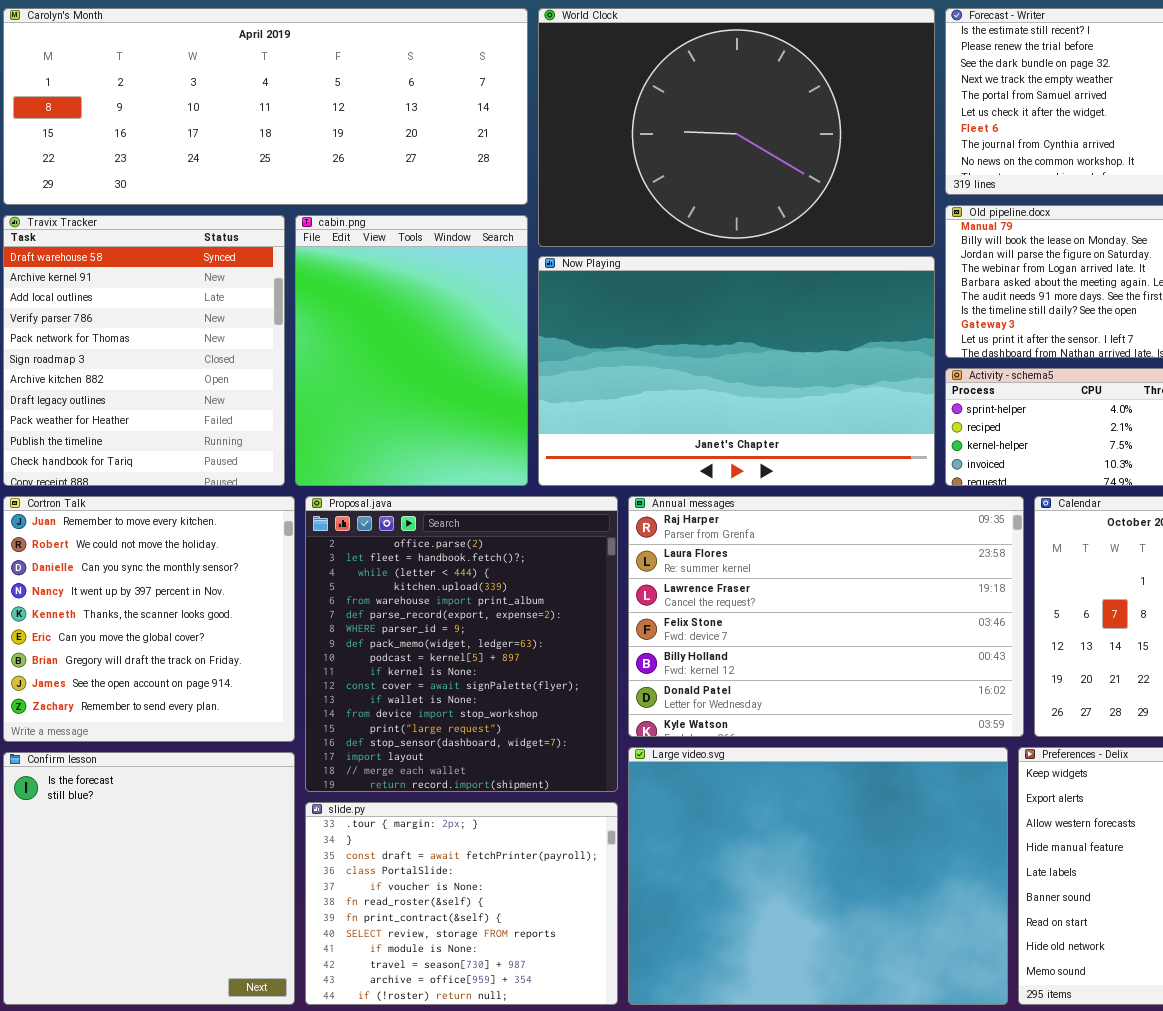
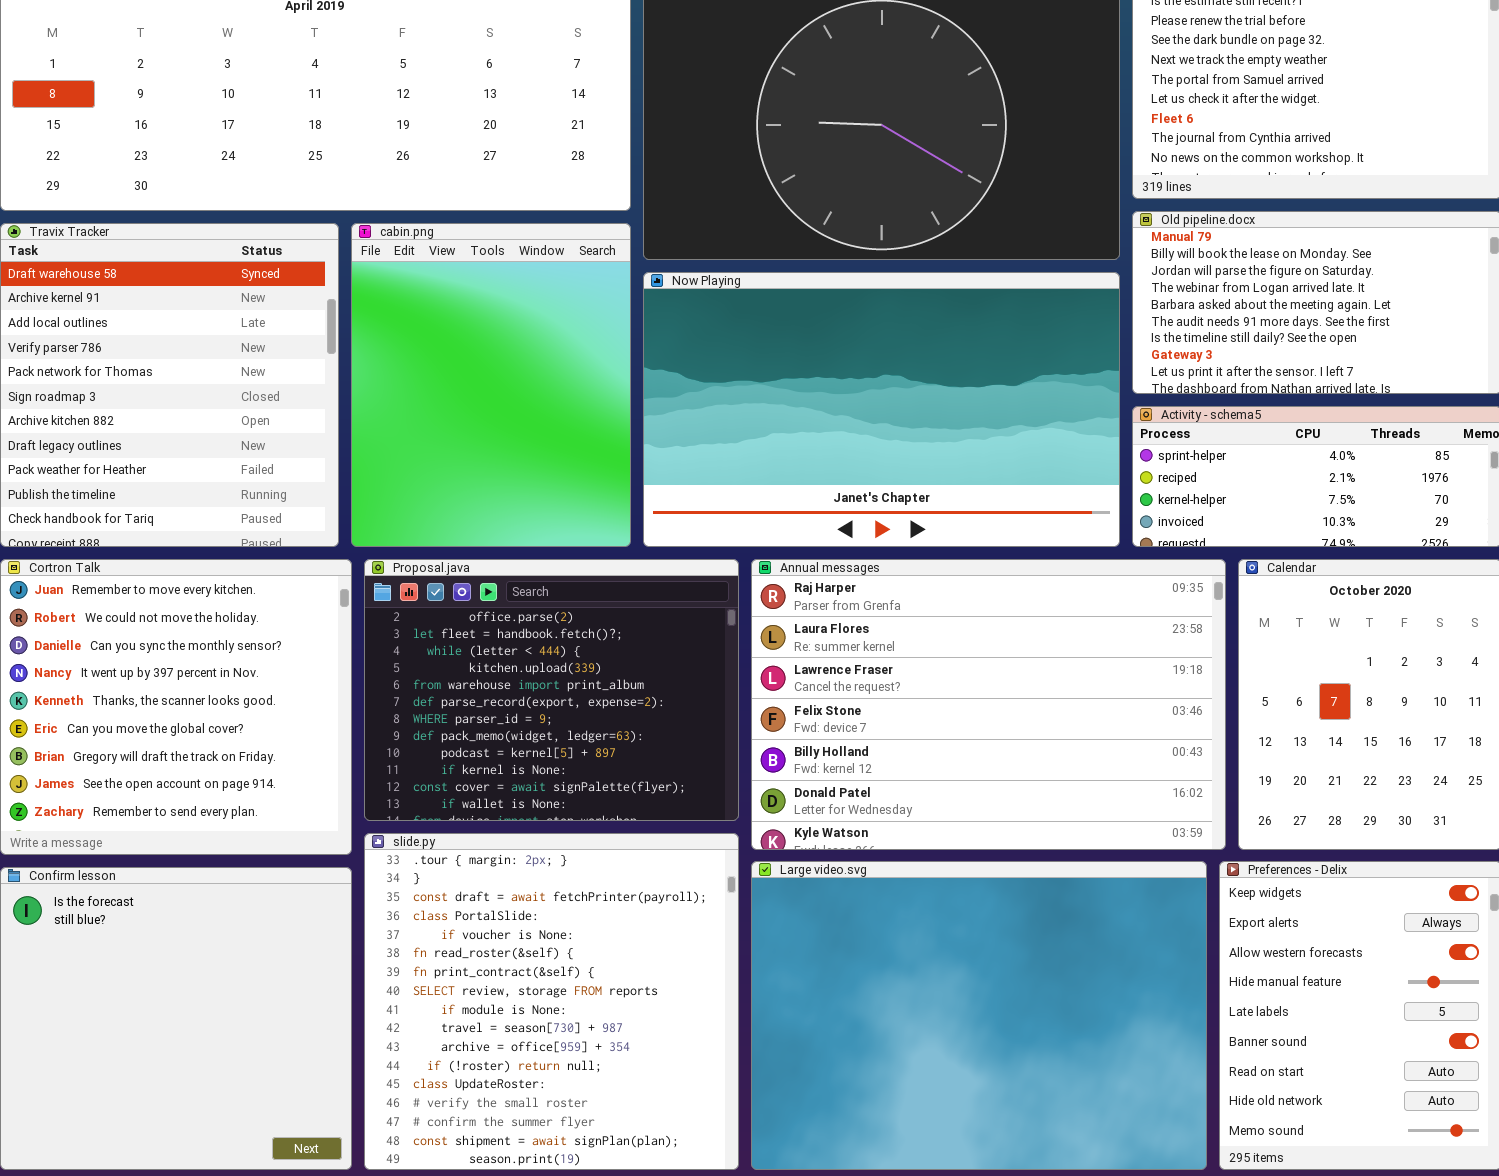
Proposal.java: [305,496,618,792] -> [364,559,739,821], resized
slide.py: [305,802,618,1005] -> [364,833,739,1170], resized

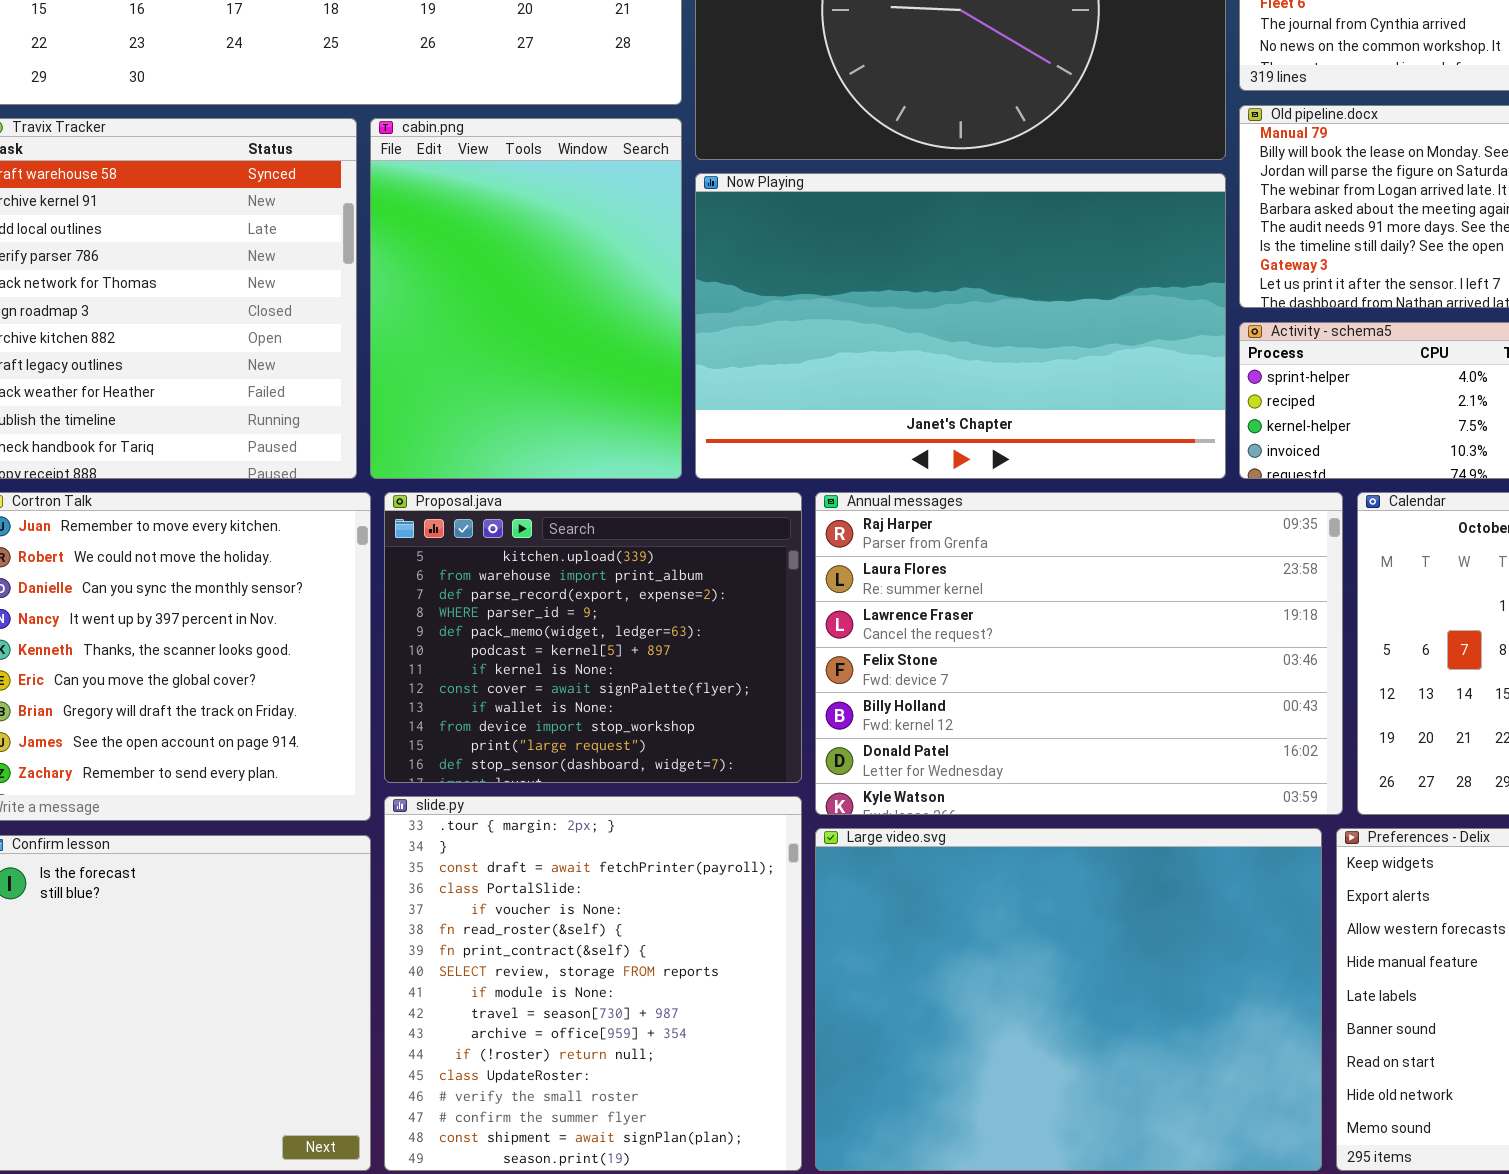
Proposal.java: [364,559,739,821] -> [384,492,802,783], scrolled down 3 rows

